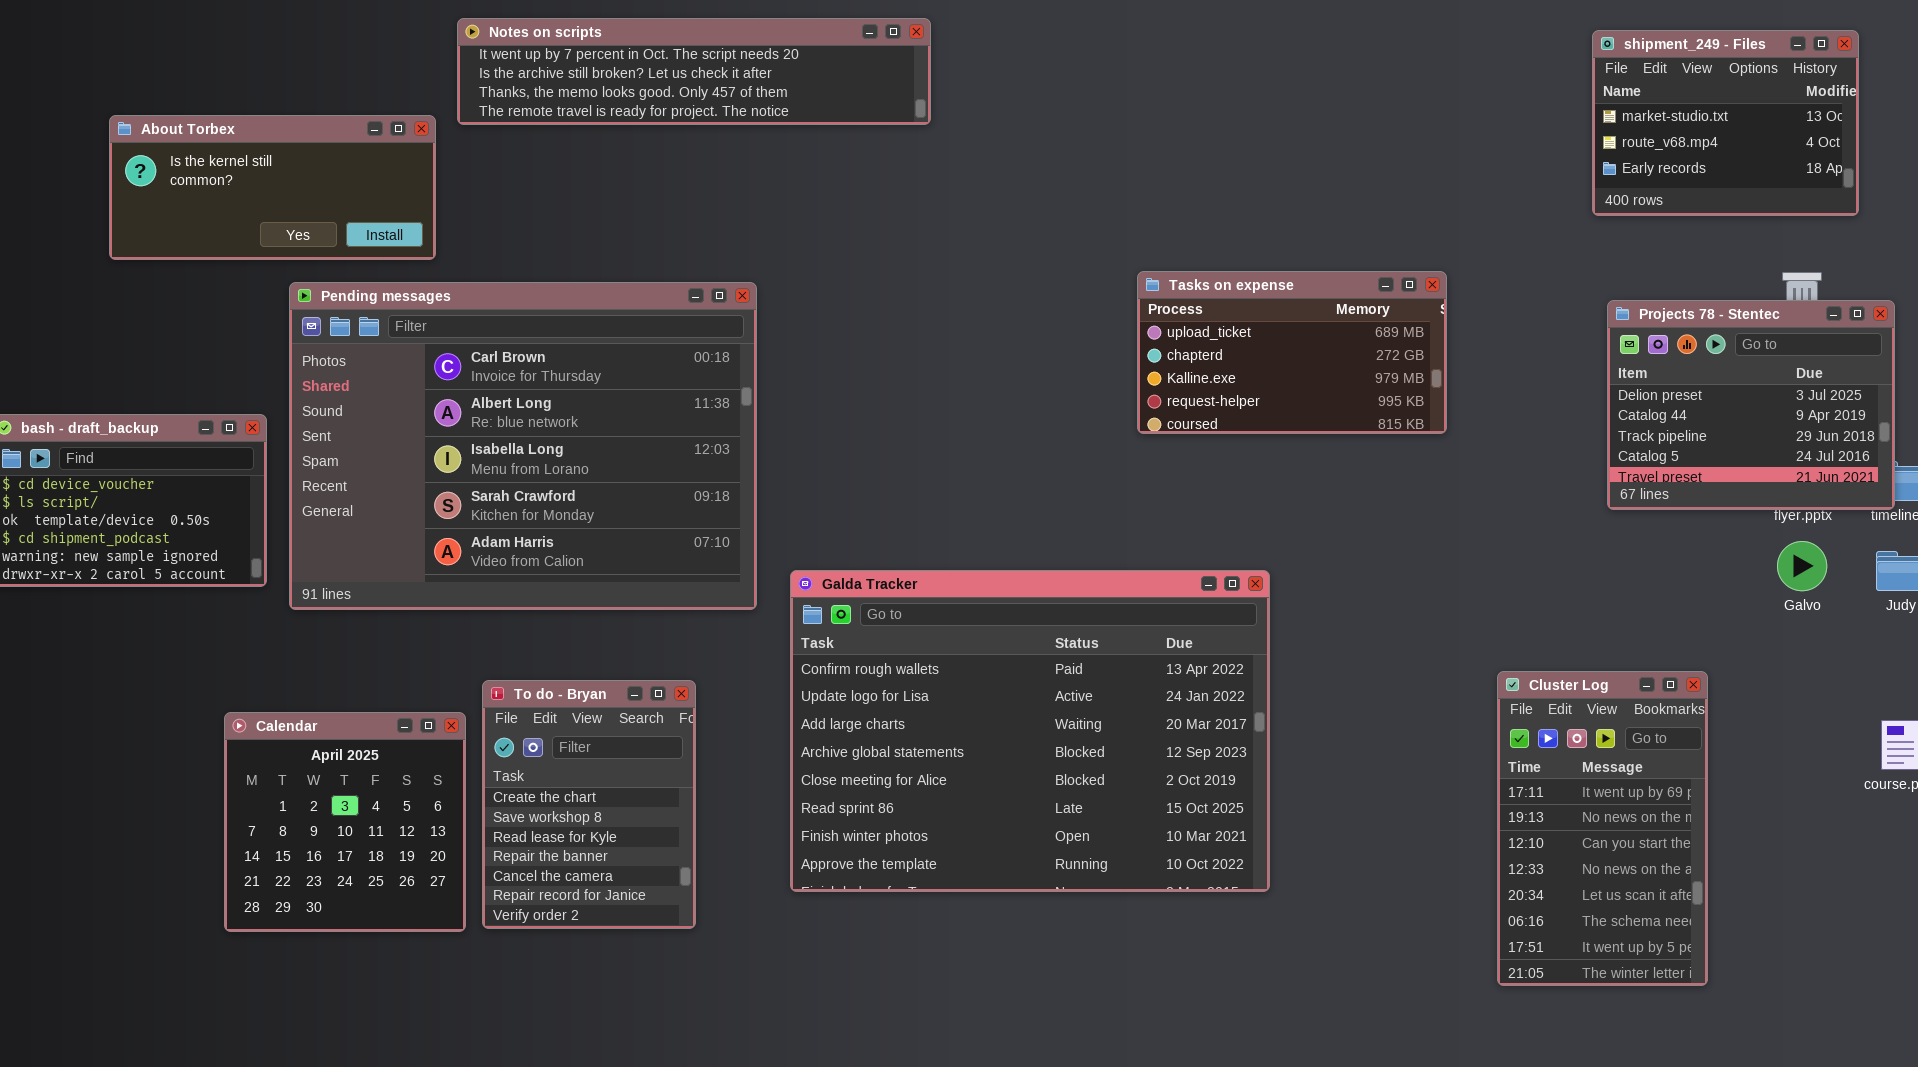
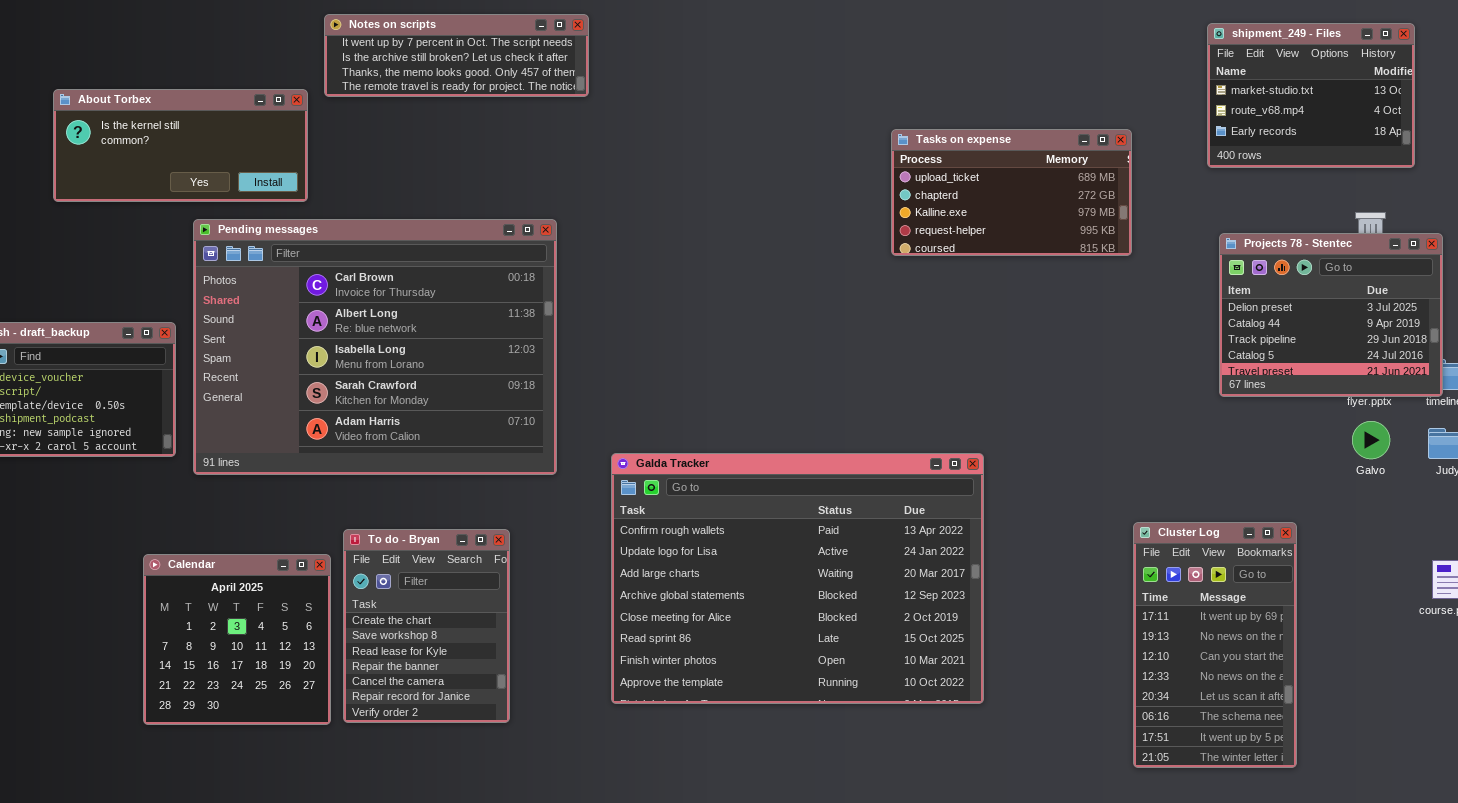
Notes on scripts: [457,18,931,125] -> [324,14,589,97], resized
Tasks on expense: [1137,271,1447,434] -> [891,129,1132,256], moved
Galda Tracker: [790,570,1270,892] -> [611,453,984,704], moved

